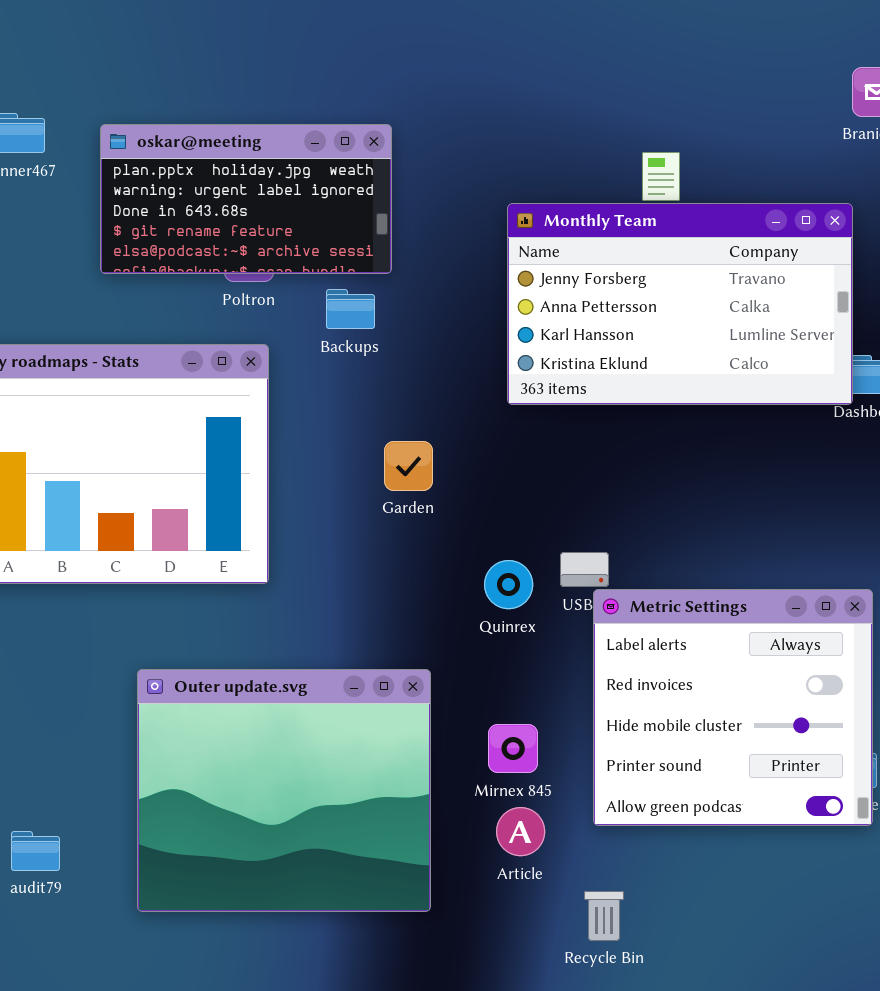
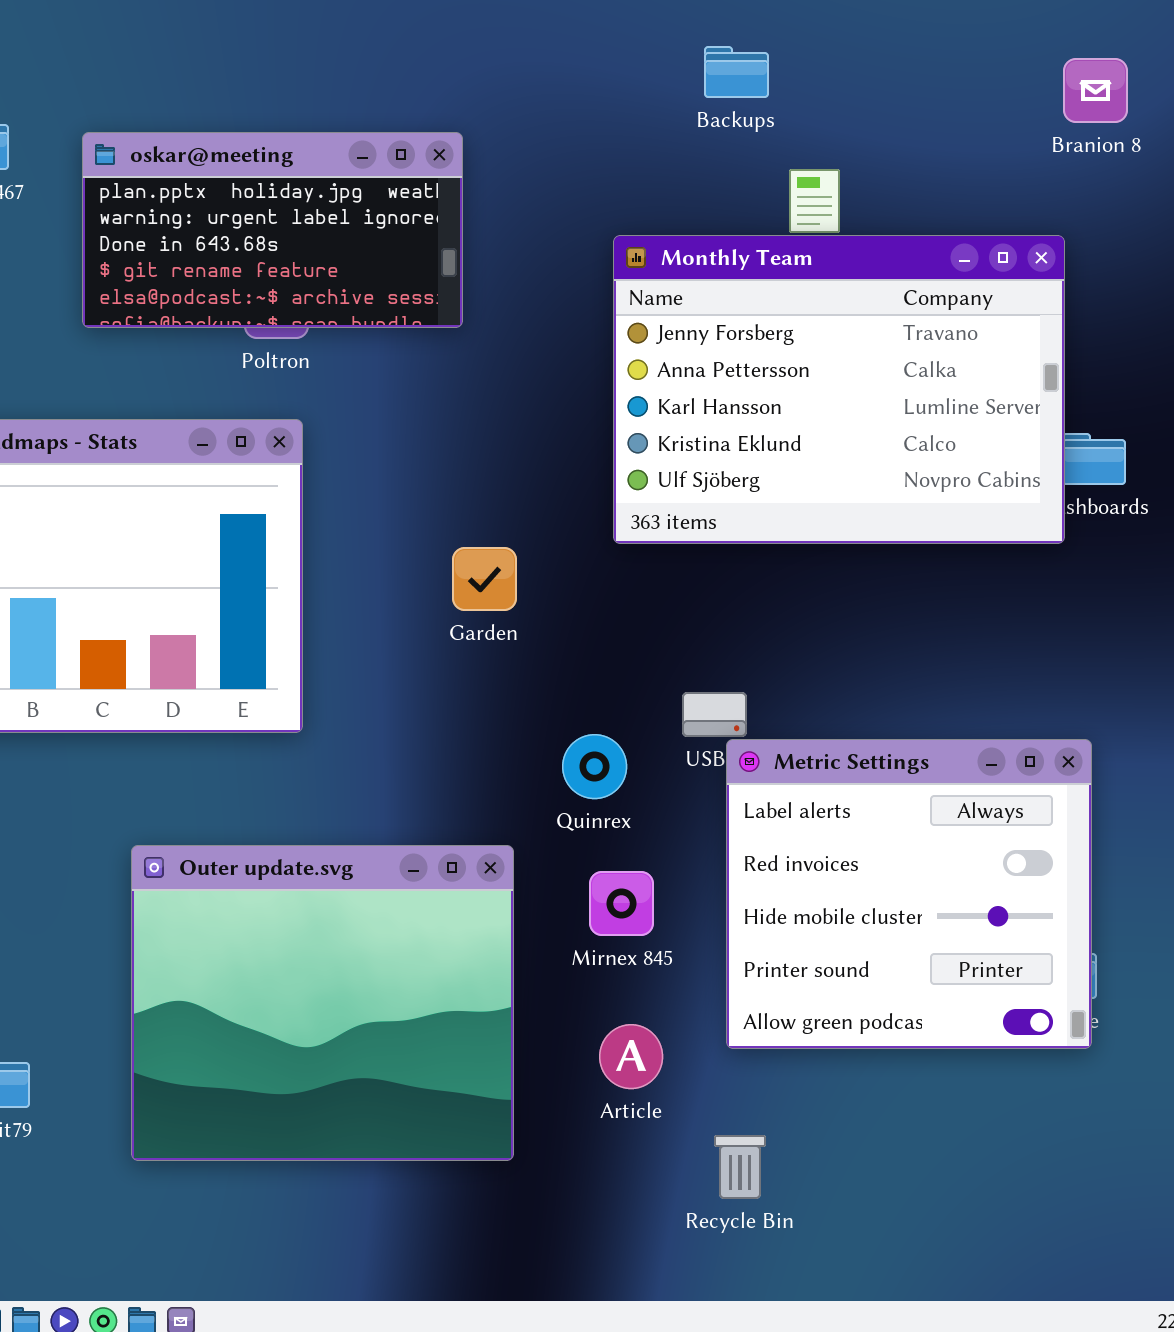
Monthly Team: [507,203,853,405] -> [613,235,1065,544], resized
Backups: [326,289,375,329] -> [704,46,769,98], moved
Quinrex: [484,560,533,609] -> [562,734,627,799], moved
Mirnex 845: [488,724,538,773] -> [589,871,654,936], moved

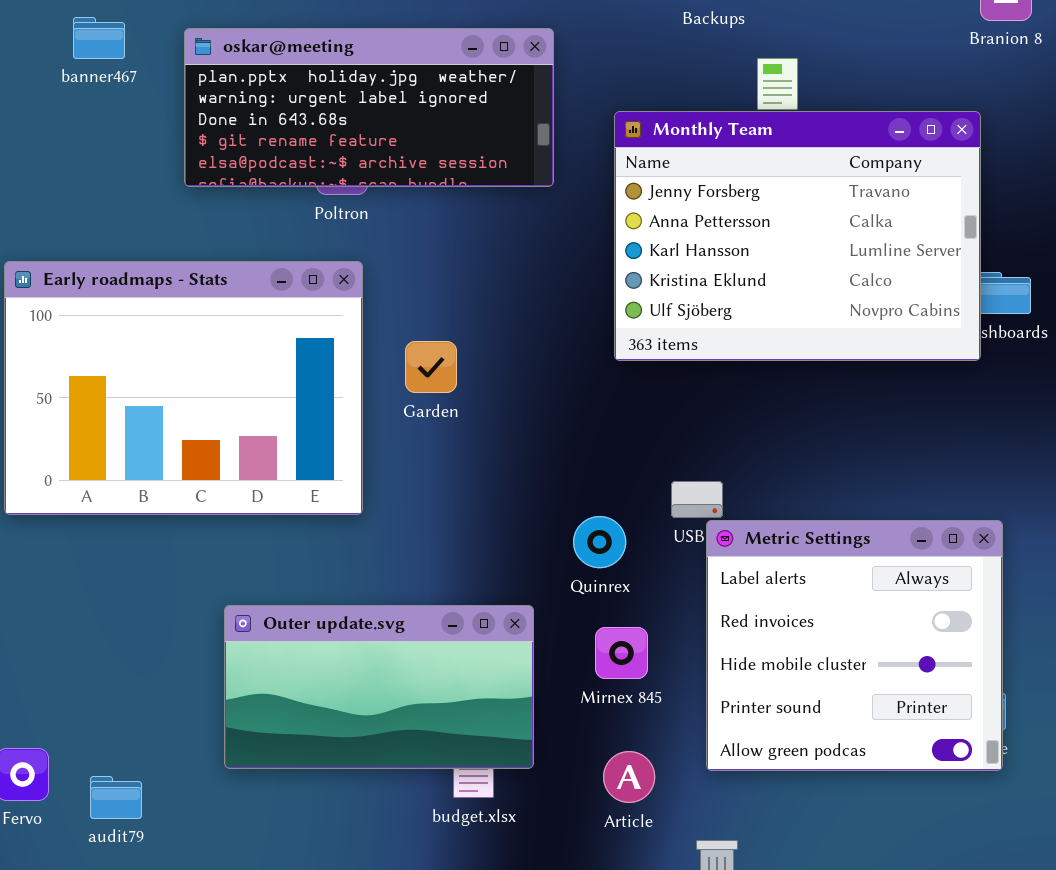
oskar@meeting: [82,132,463,328] -> [184,28,554,187], resized
Garden: [452,547,517,611] -> [405,341,457,393], moved
Outer update.svg: [131,845,514,1161] -> [224,605,534,769], resized

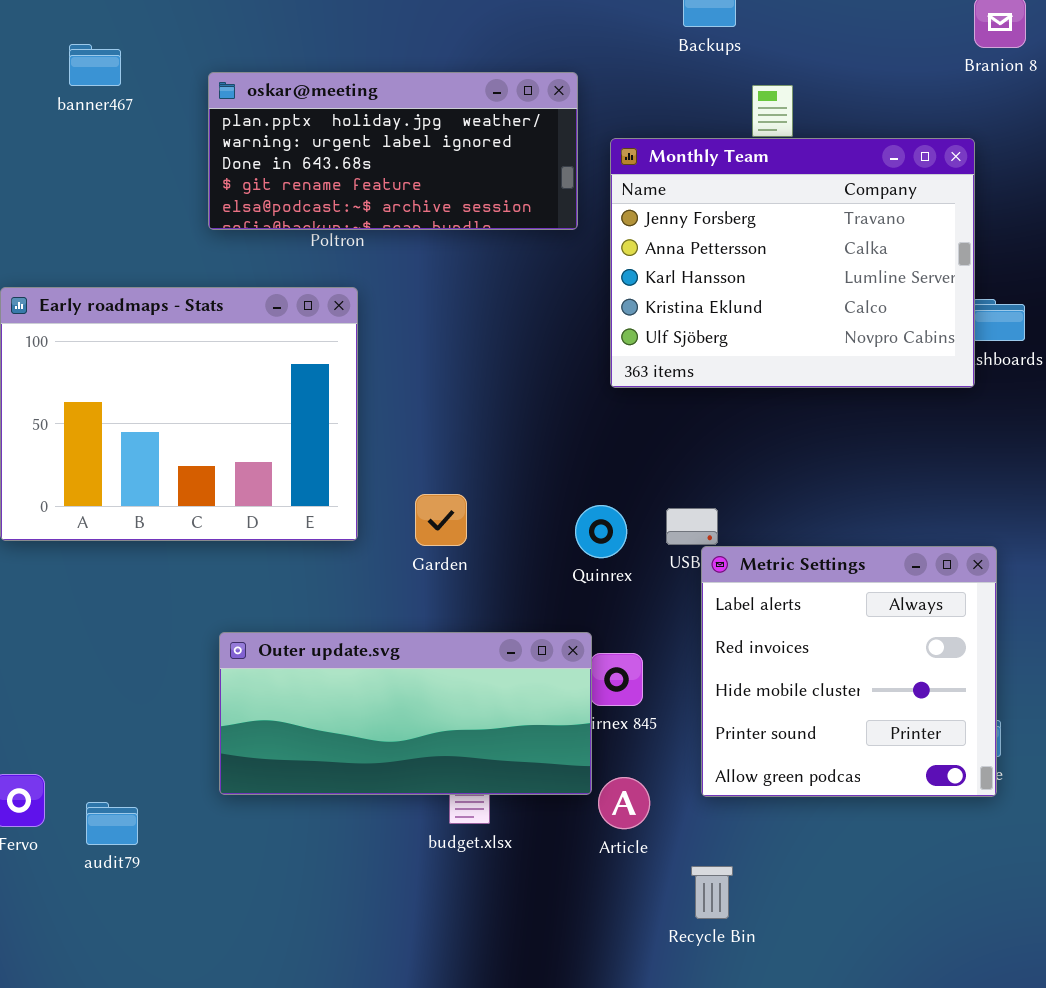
oskar@meeting: [184,28,554,187] -> [208,72,578,230], moved
Garden: [405,341,457,393] -> [415,494,467,546], moved
Quinrex: [573,516,626,568] -> [575,505,627,558], moved
Outer update.svg: [224,605,534,769] -> [219,632,592,795], resized

